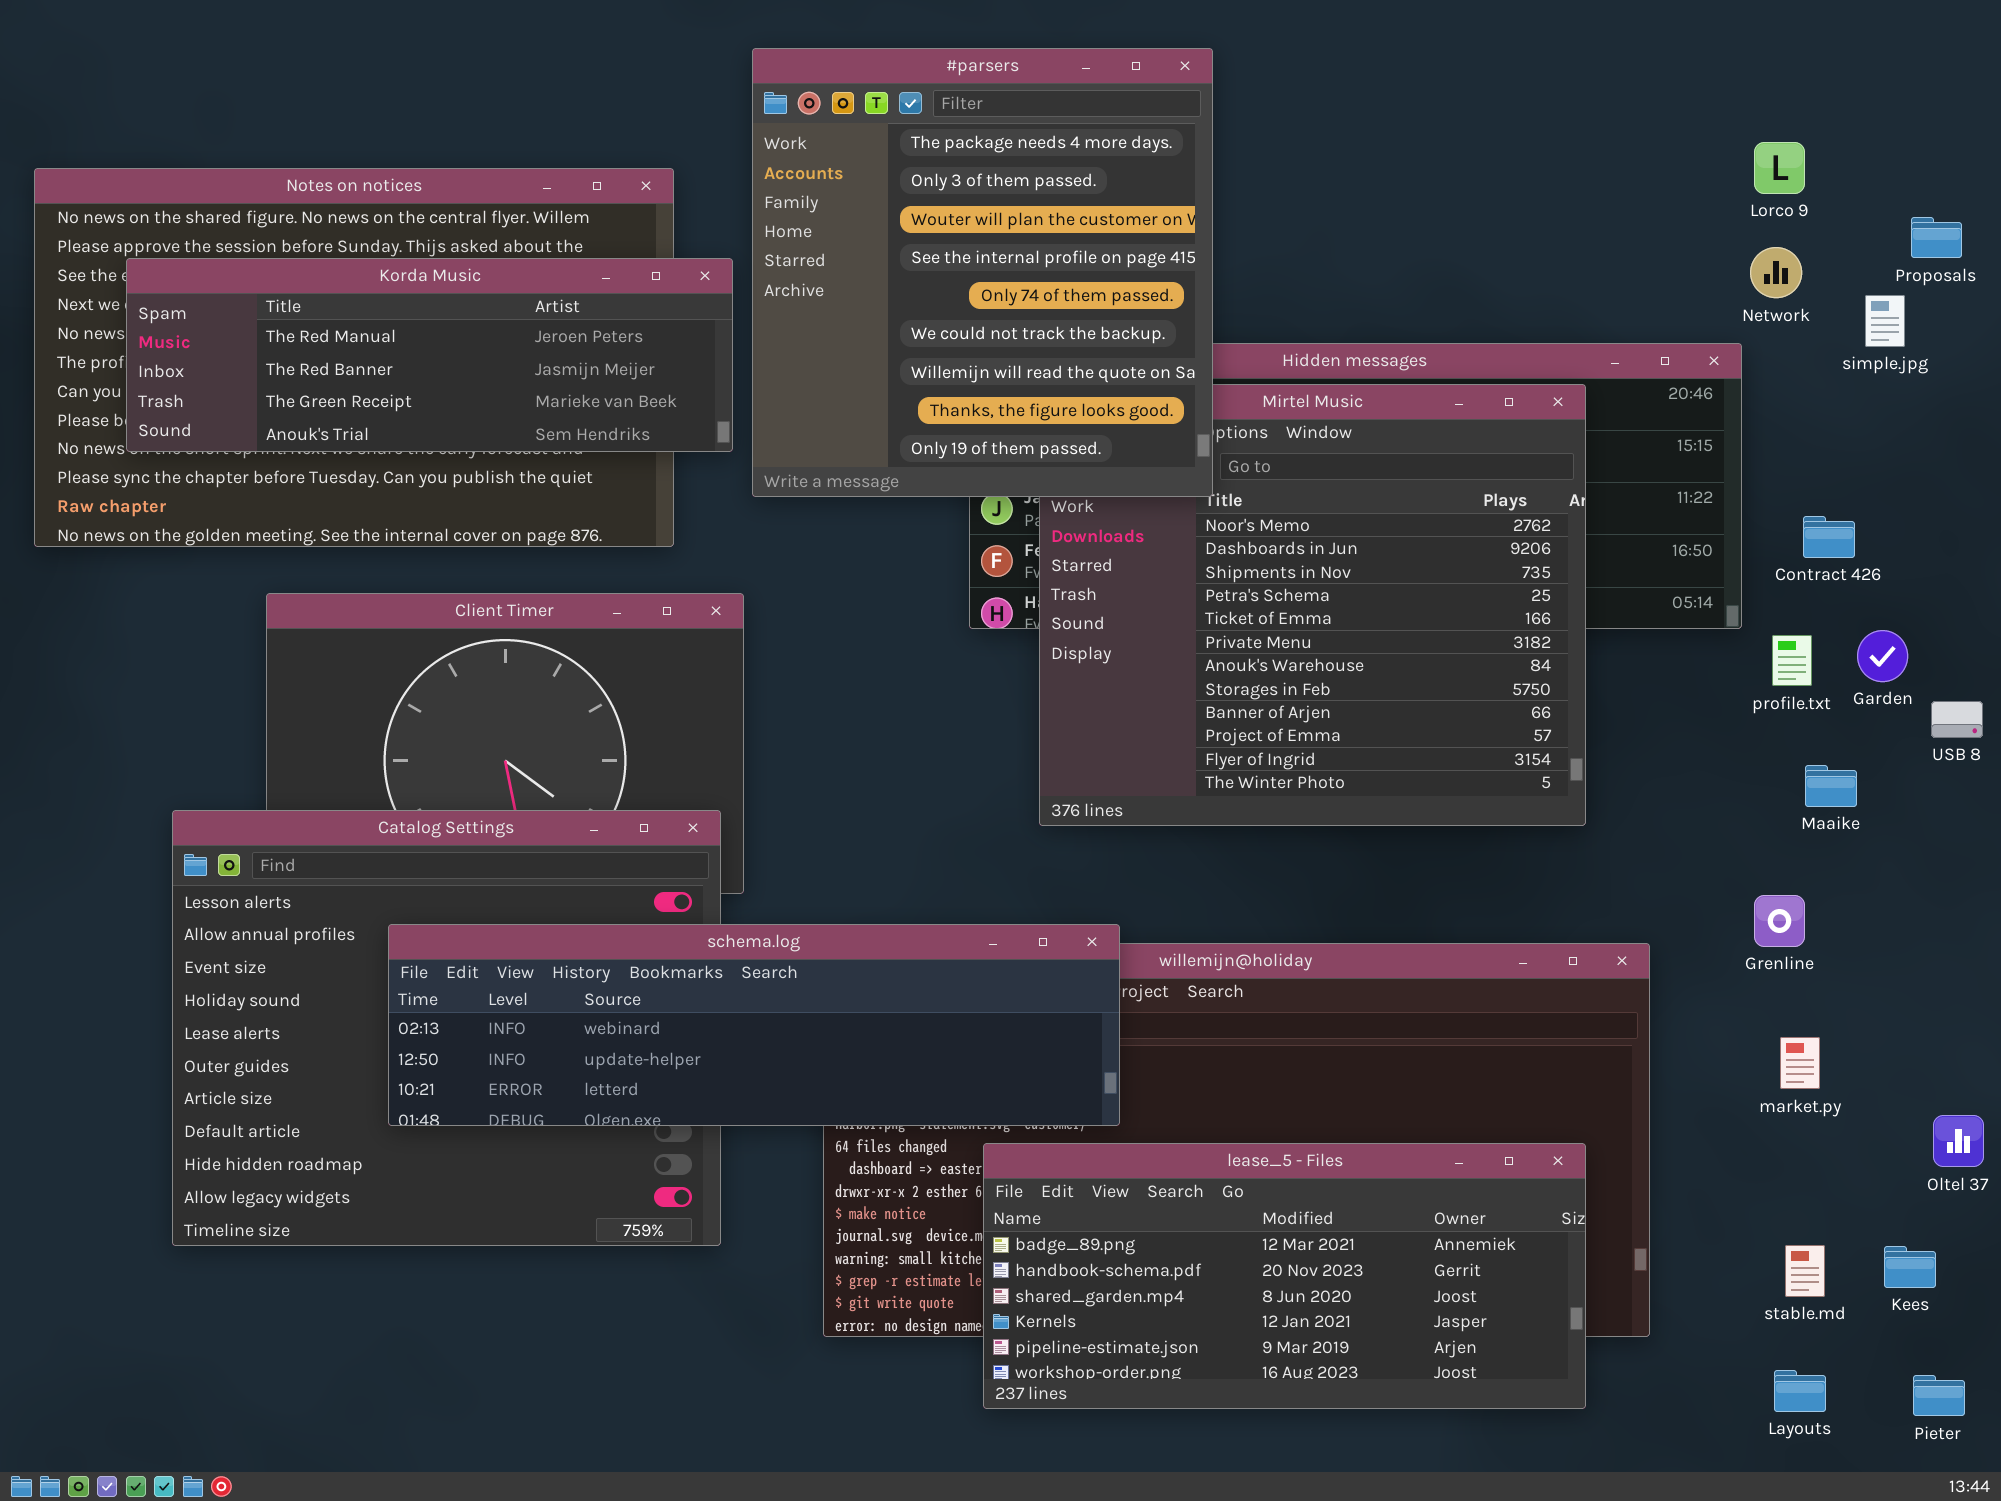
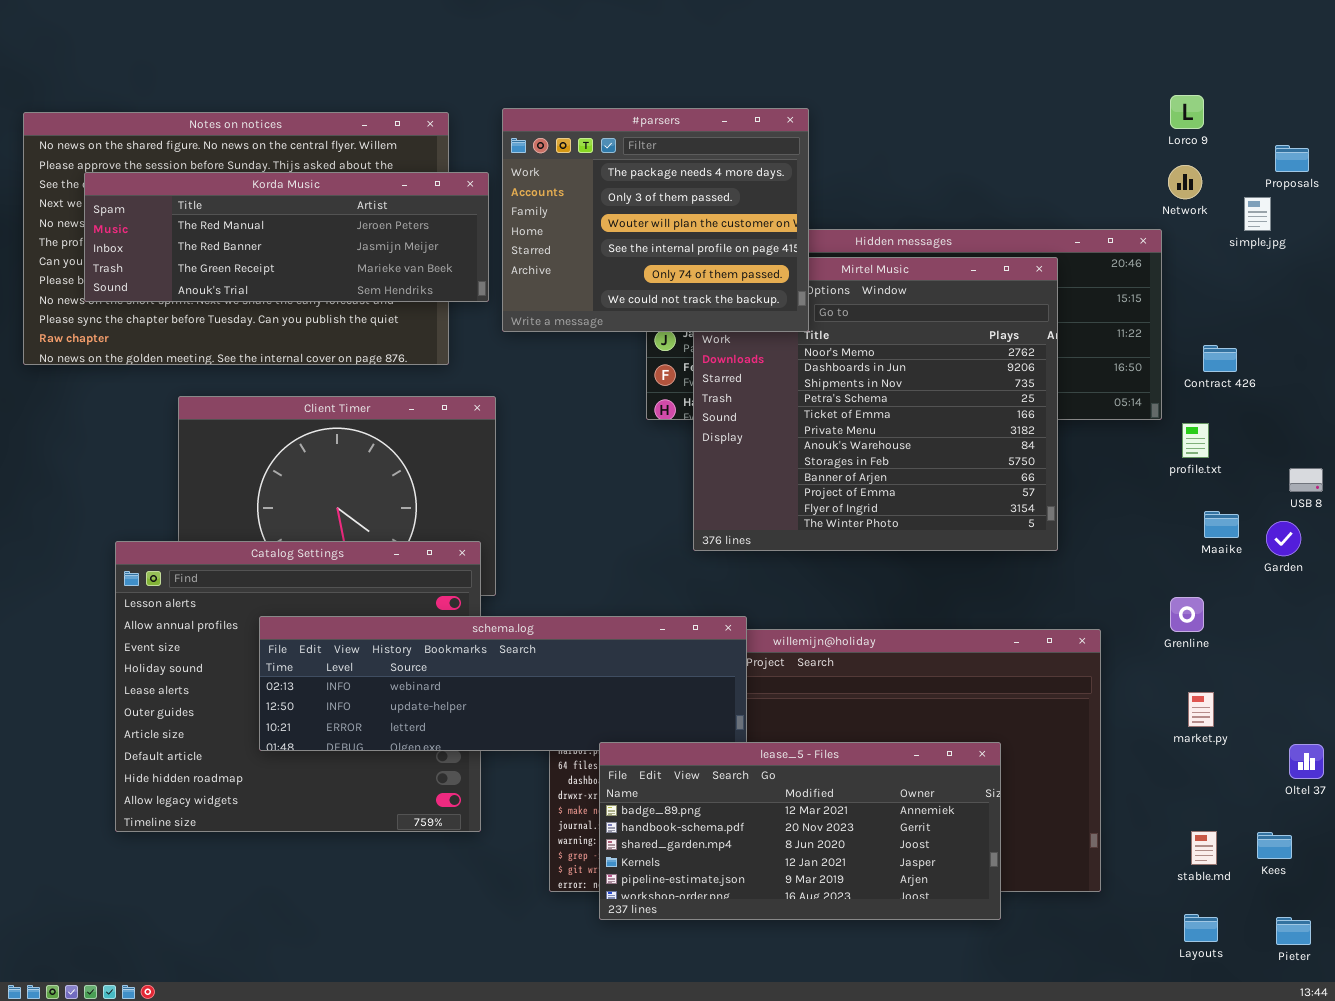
#parsers: [752,48,1213,497] -> [502,108,809,332], resized
Garden: [1857,630,1908,682] -> [1266,521,1301,556], moved
lease_5 - Files: [983,1143,1586,1409] -> [599,742,1001,920], moved

